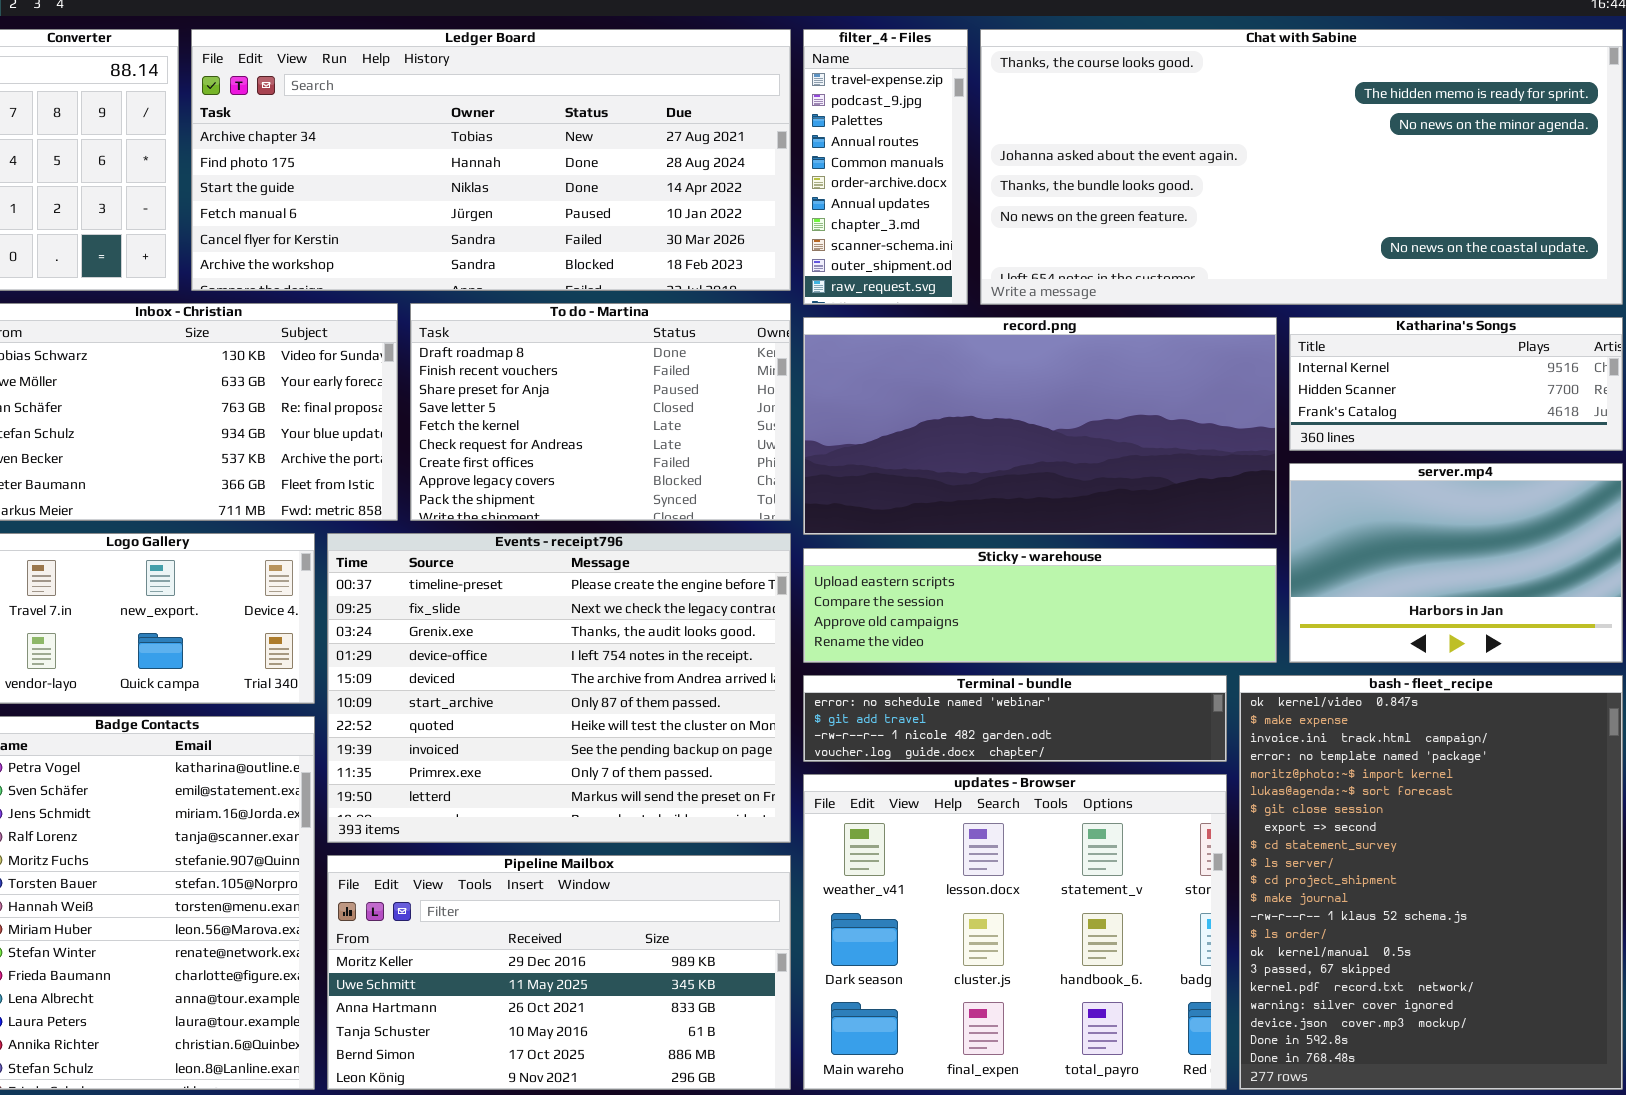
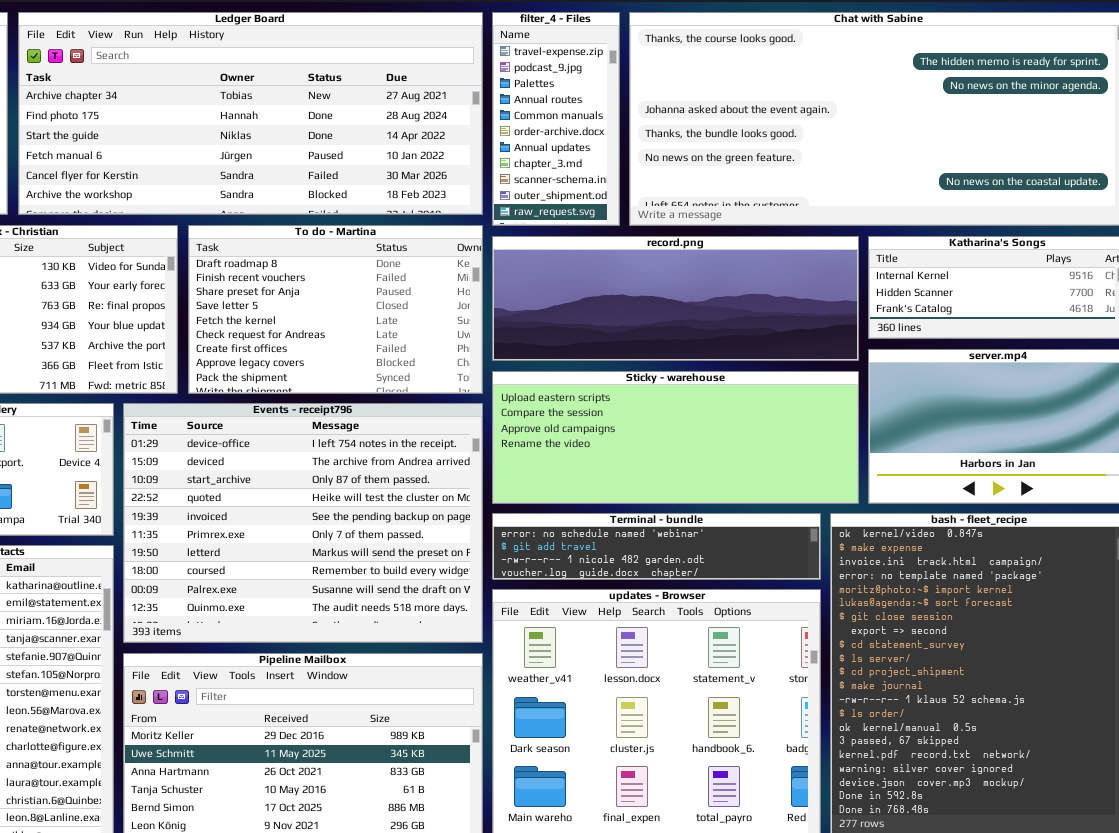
record.png: [803,317,1277,535] -> [492,236,859,361], resized
Events - receipt796: [327,533,791,843] -> [123,403,483,643], scrolled down 3 rows
Sticky - warehouse: [803,548,1277,663] -> [492,371,859,504], resized

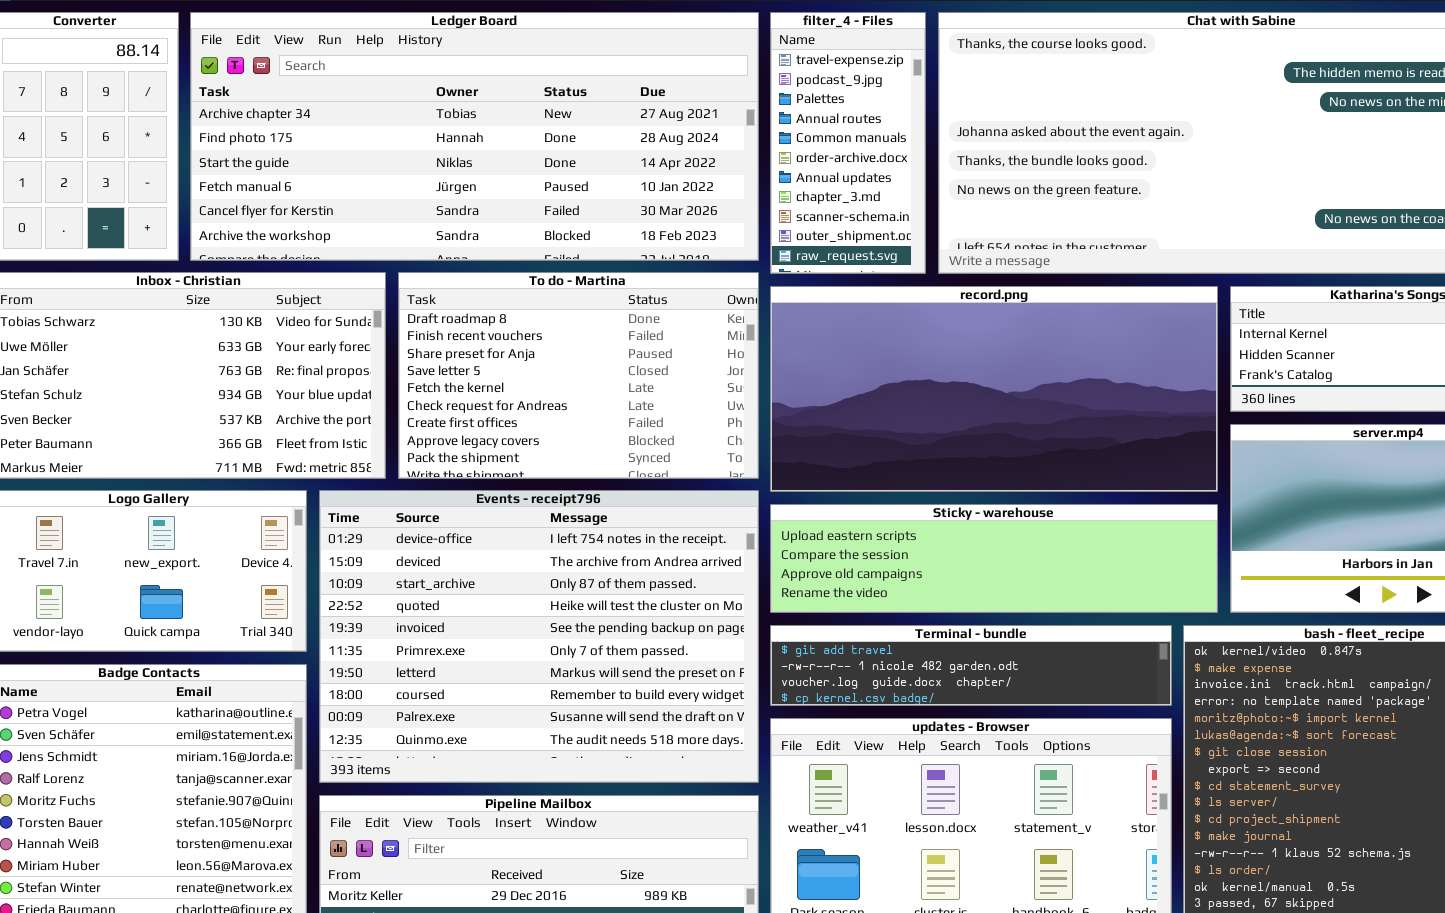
record.png: [492,236,859,361] -> [770,286,1218,492], resized
Sticky - warehouse: [492,371,859,504] -> [770,504,1218,613], resized
Terminal - bundle: [492,513,821,580] -> [770,625,1172,706], scrolled down 1 row

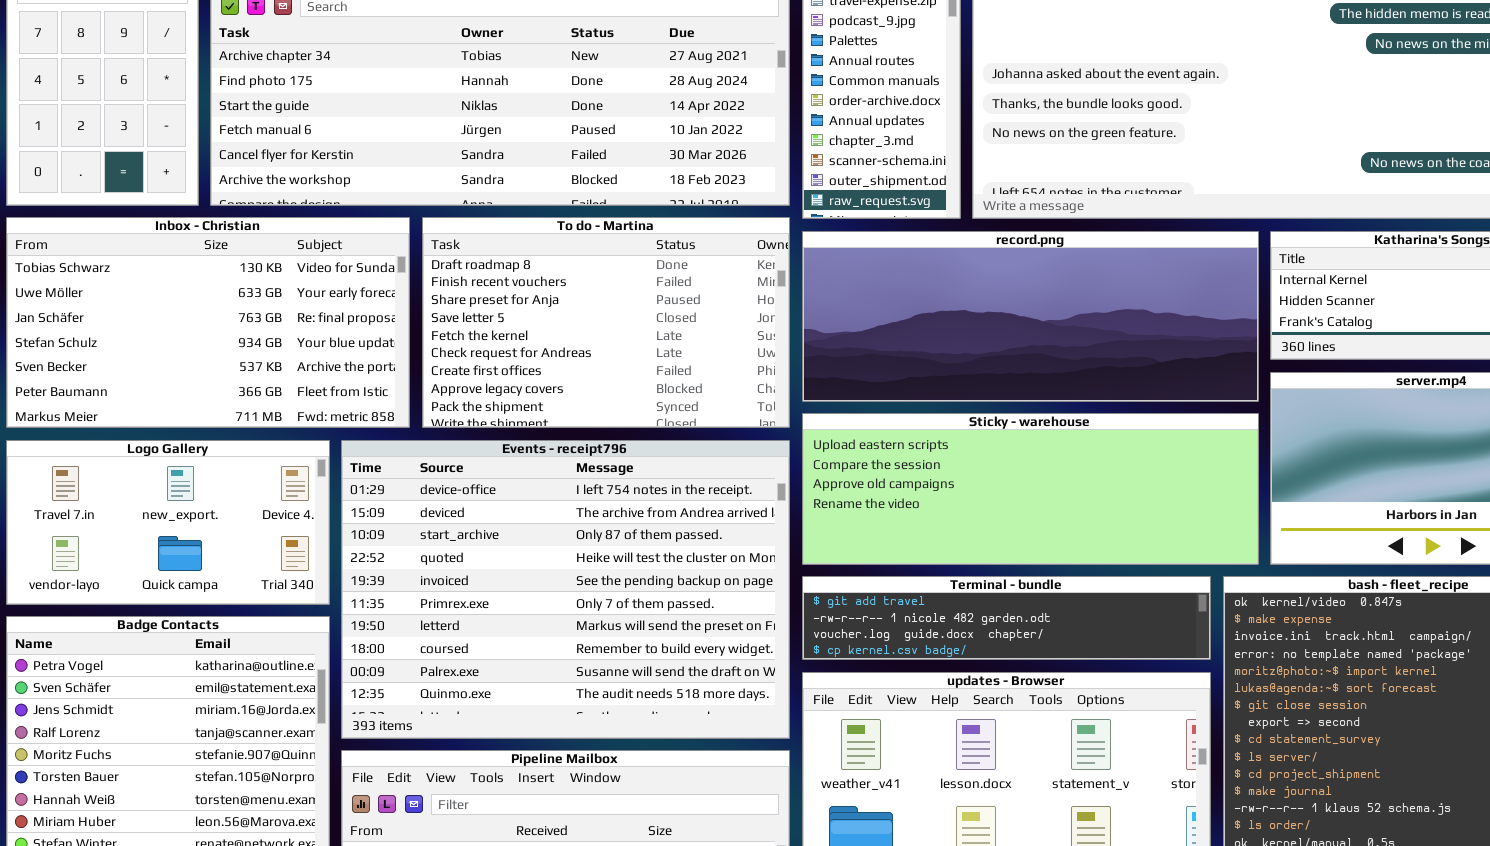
record.png: [770,286,1218,492] -> [802,231,1259,402], resized
Sticky - warehouse: [770,504,1218,613] -> [802,413,1259,565], resized

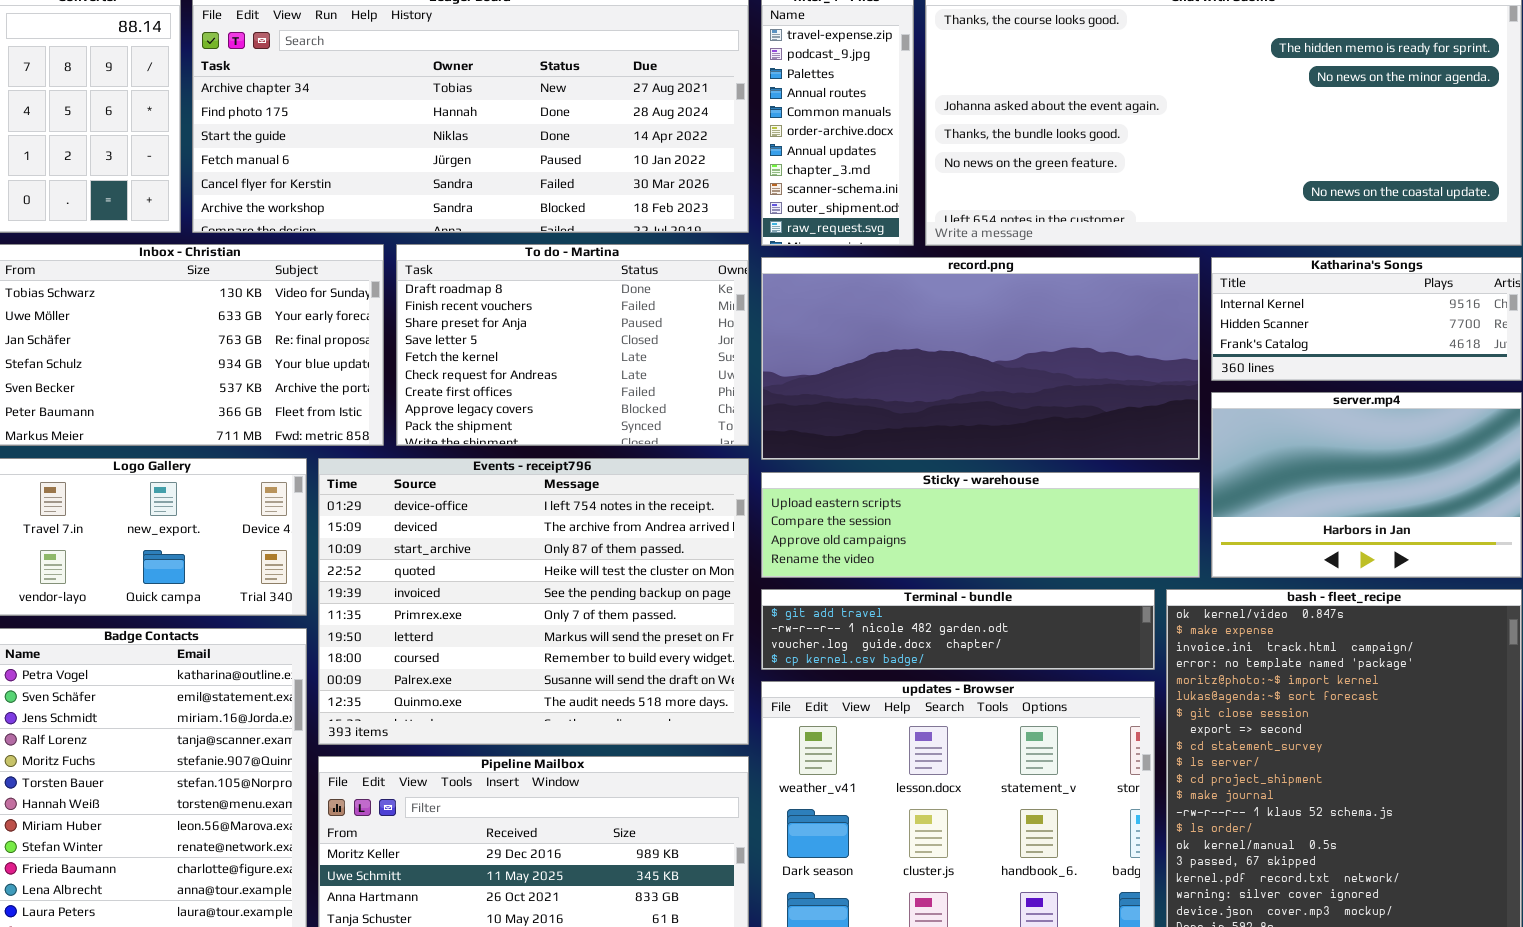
record.png: [802,231,1259,402] -> [761,257,1200,460], resized
Sticky - warehouse: [802,413,1259,565] -> [761,472,1200,578], resized

